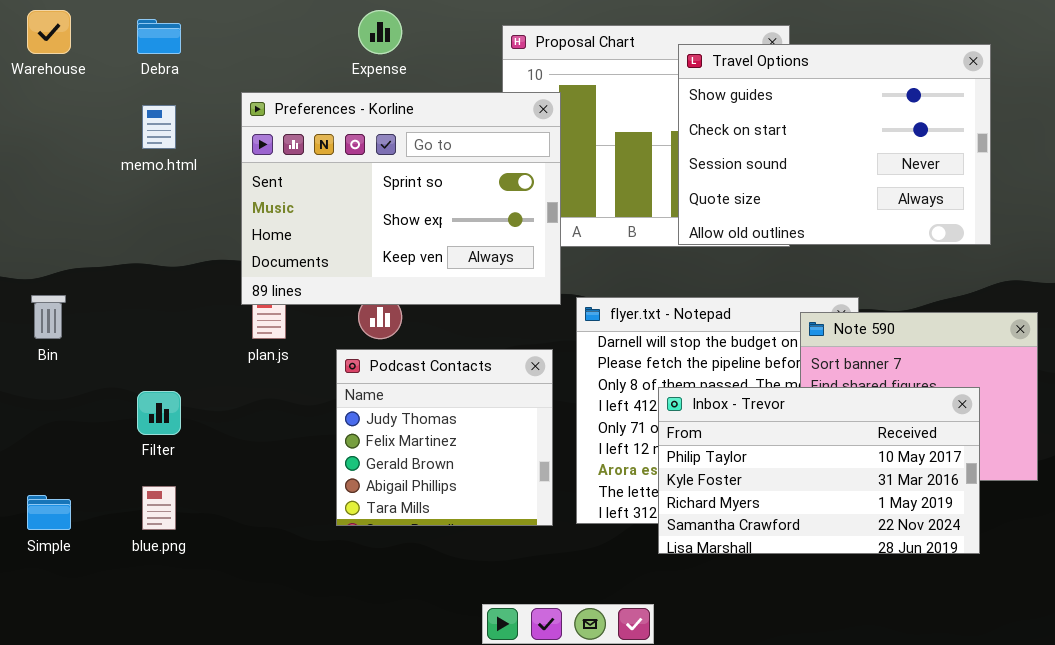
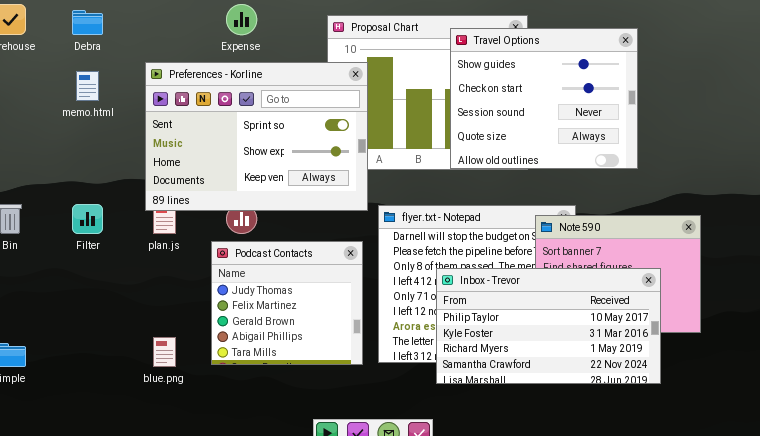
Travel Options: [678,44,991,245] -> [450,28,638,169], resized
Filter: [137,391,181,435] -> [72,204,103,234], moved
blue.png: [142,486,176,530] -> [153,337,176,367], moved

